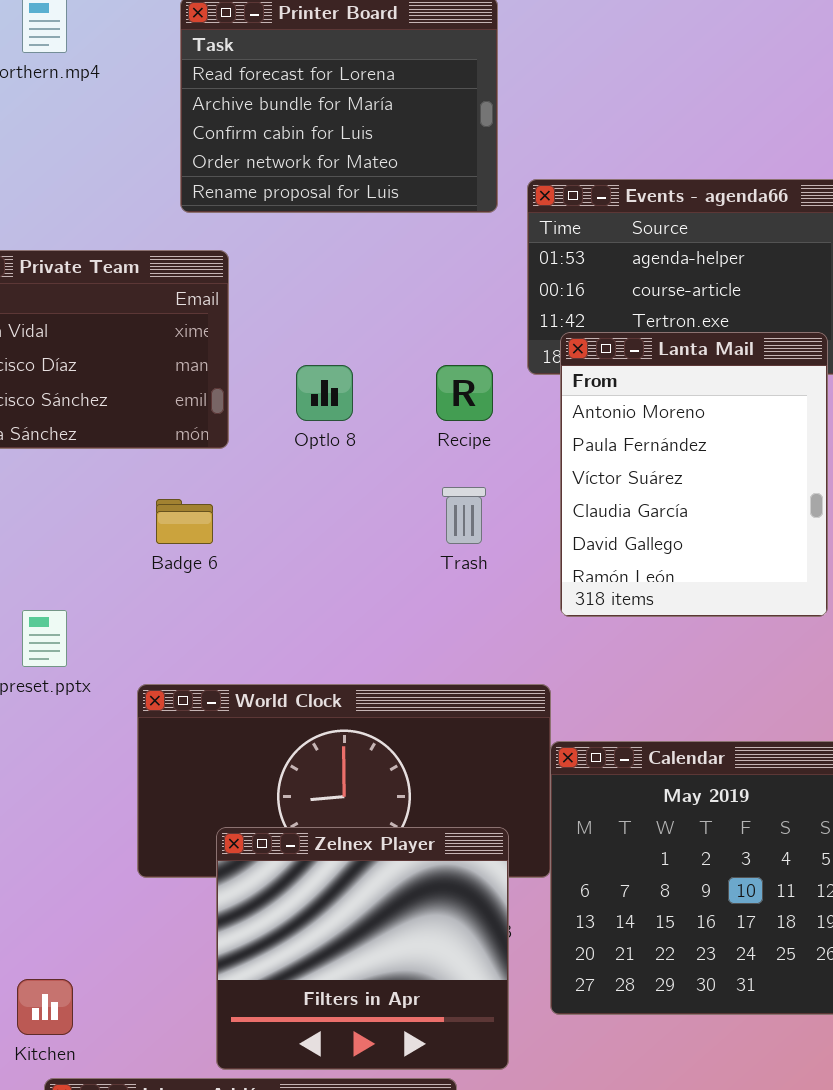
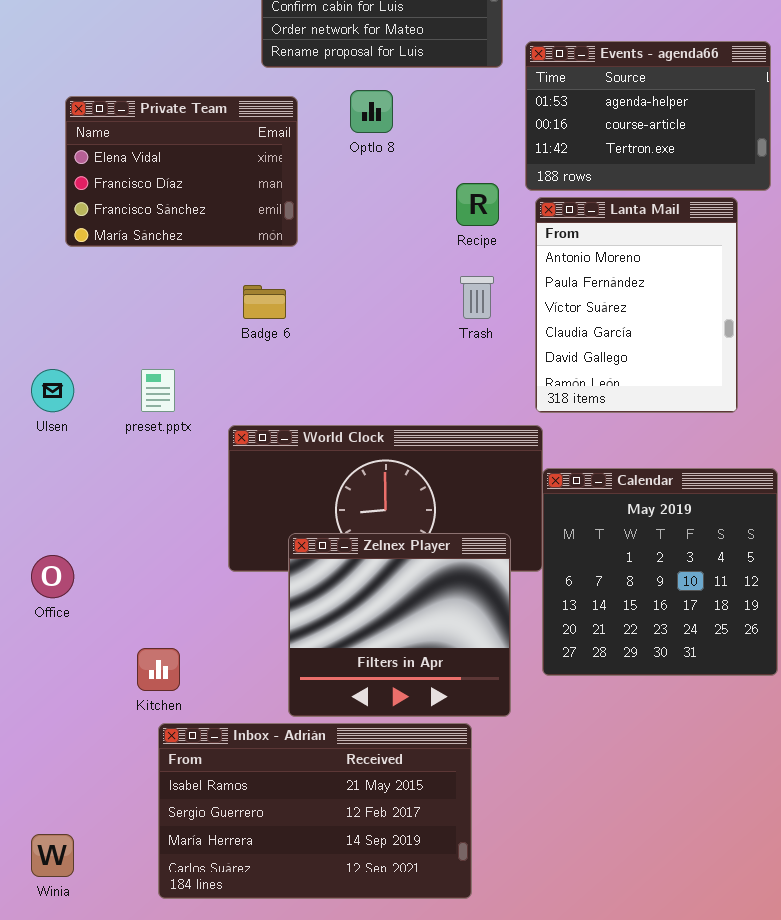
Lanta Mail: [560,332,828,617] -> [535,197,738,413], moved
Optlo 8: [296,365,353,421] -> [350,90,393,133], moved

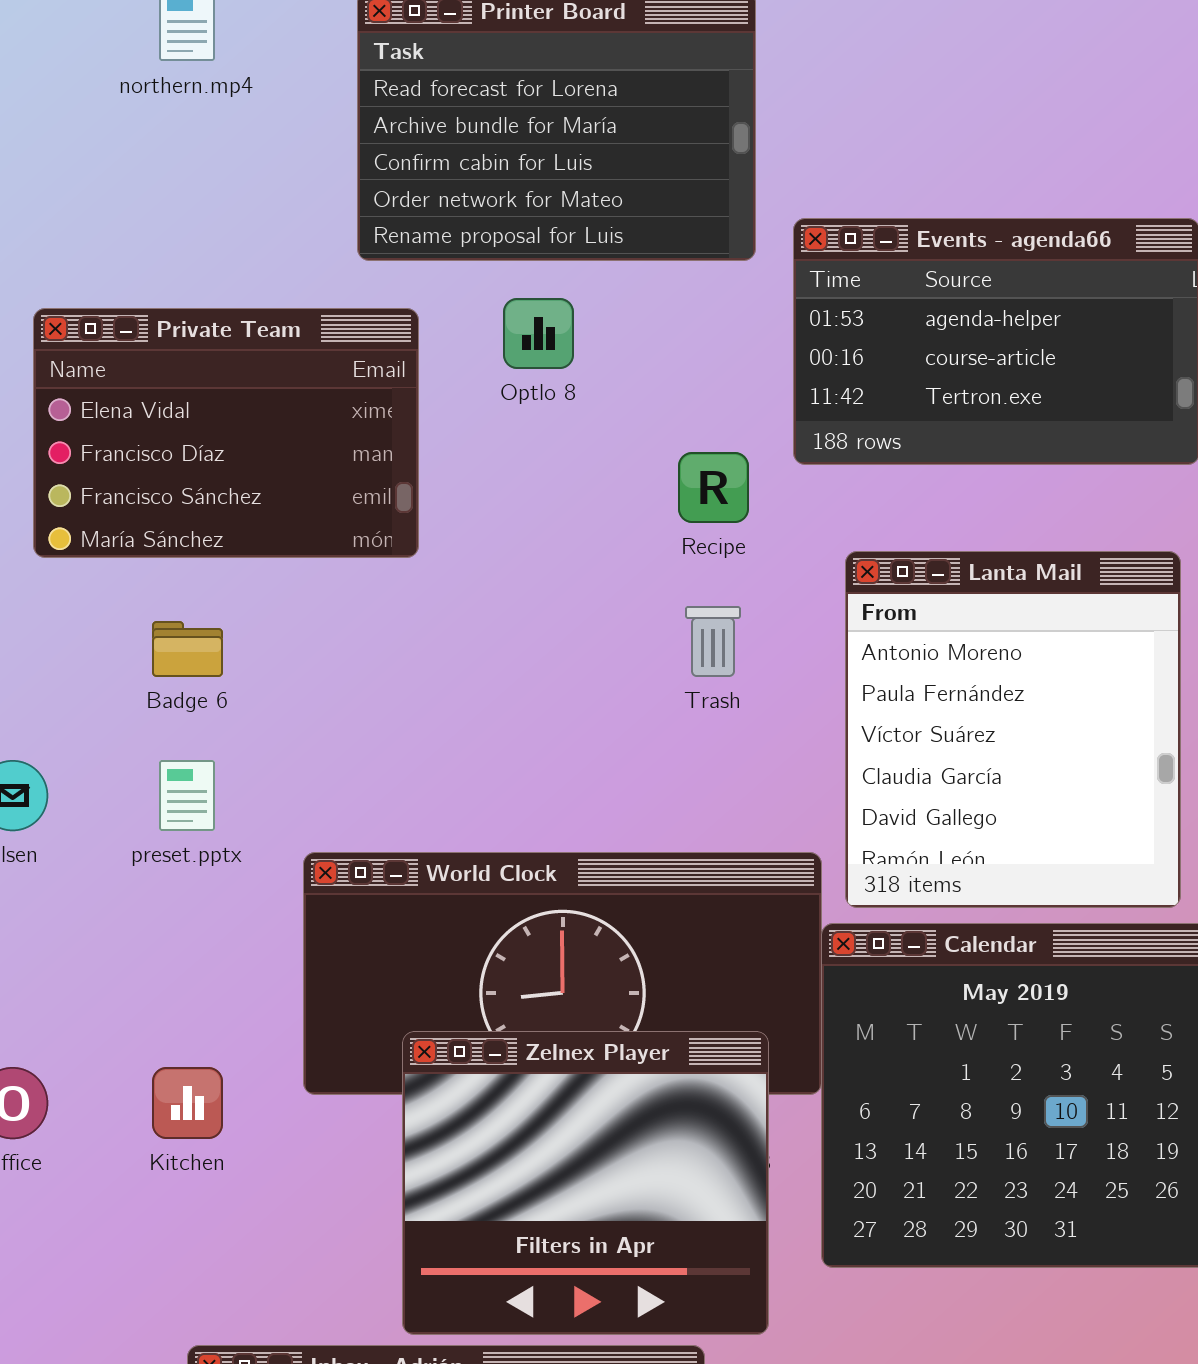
Lanta Mail: [535,197,738,413] -> [845,551,1181,908], moved
Badge 6: [243,285,286,319] -> [152,621,223,677], moved
Kitchen: [137,648,180,691] -> [152,1067,223,1139], moved

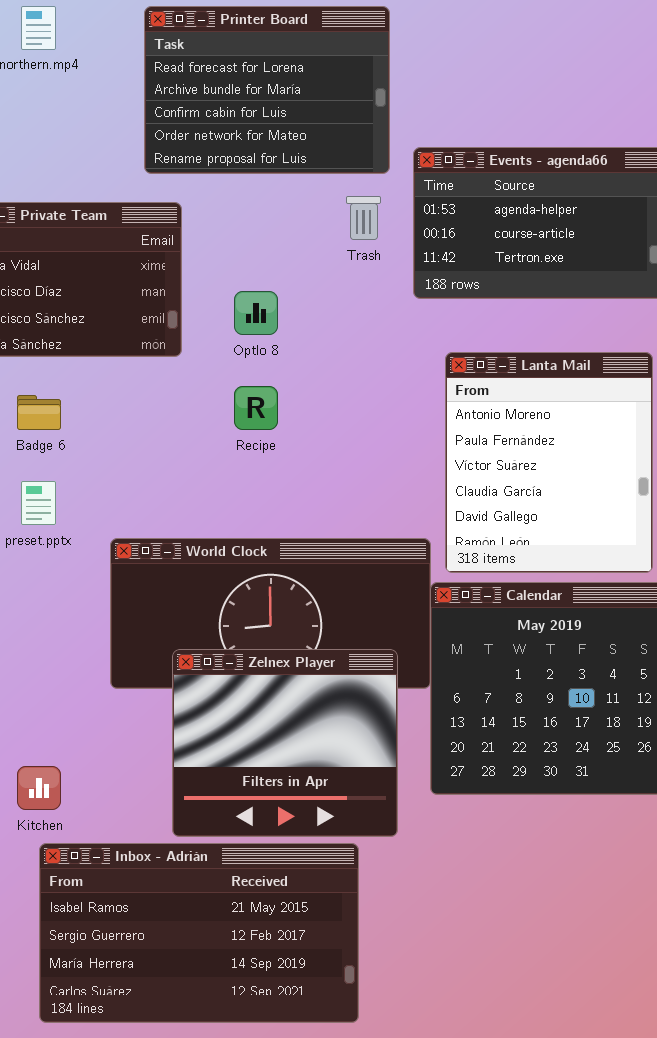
Optlo 8: [503,298,574,369] -> [234,291,278,335], moved
Recipe: [678,452,749,523] -> [234,386,278,430], moved
Trash: [685,606,741,677] -> [346,196,381,240], moved
Kitchen: [152,1067,223,1139] -> [17,766,61,810], moved

